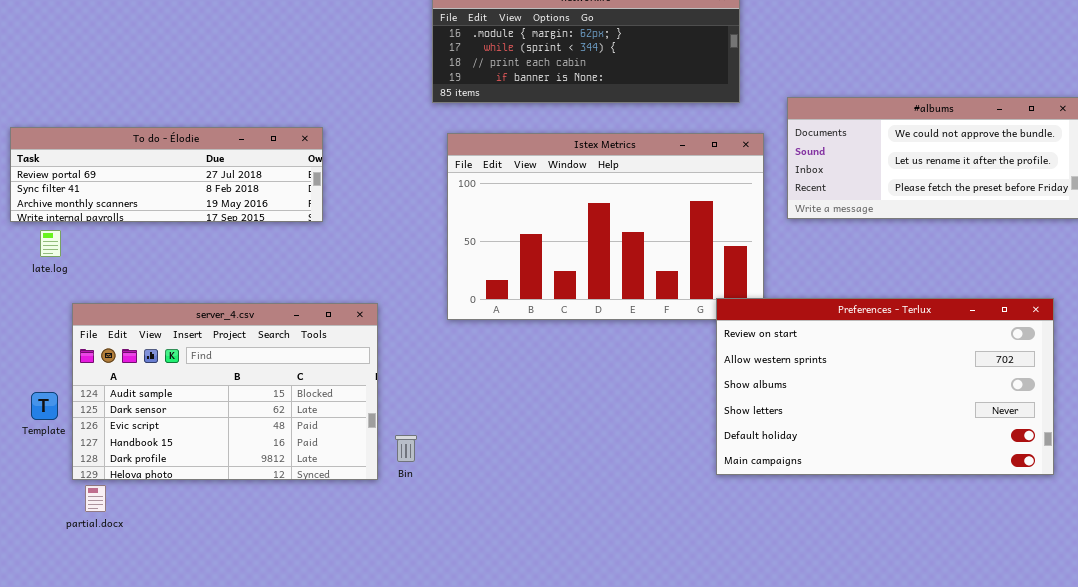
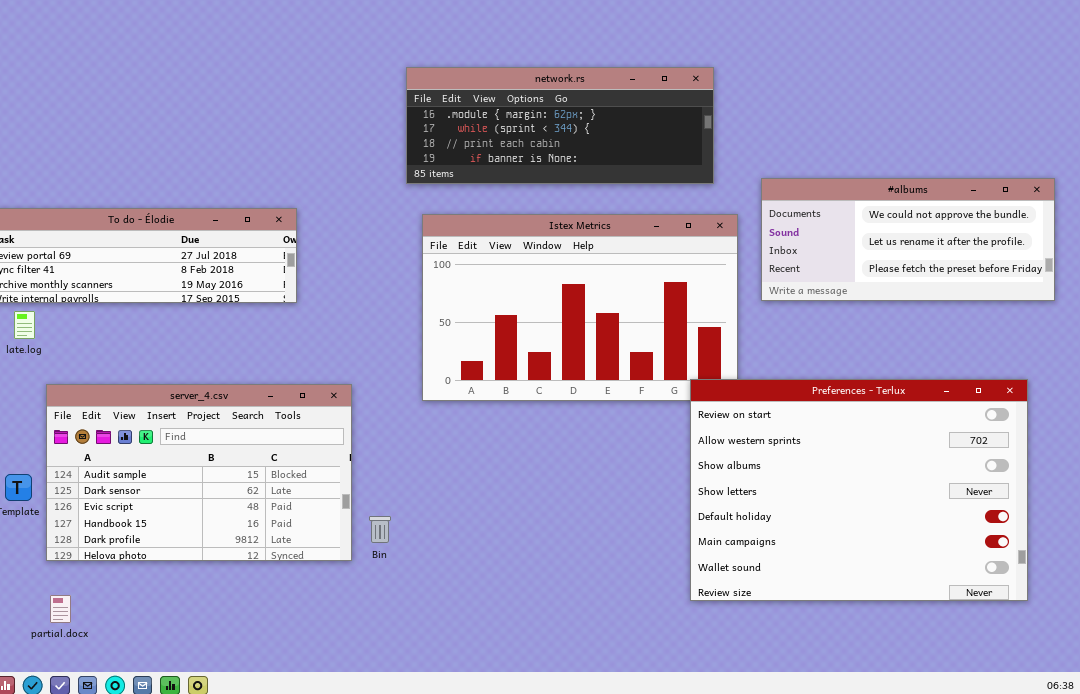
Preferences - Terlux: [716,298,1054,475] -> [690,379,1028,601], resized
partial.docx: [85,485,106,512] -> [50,595,71,623], moved

